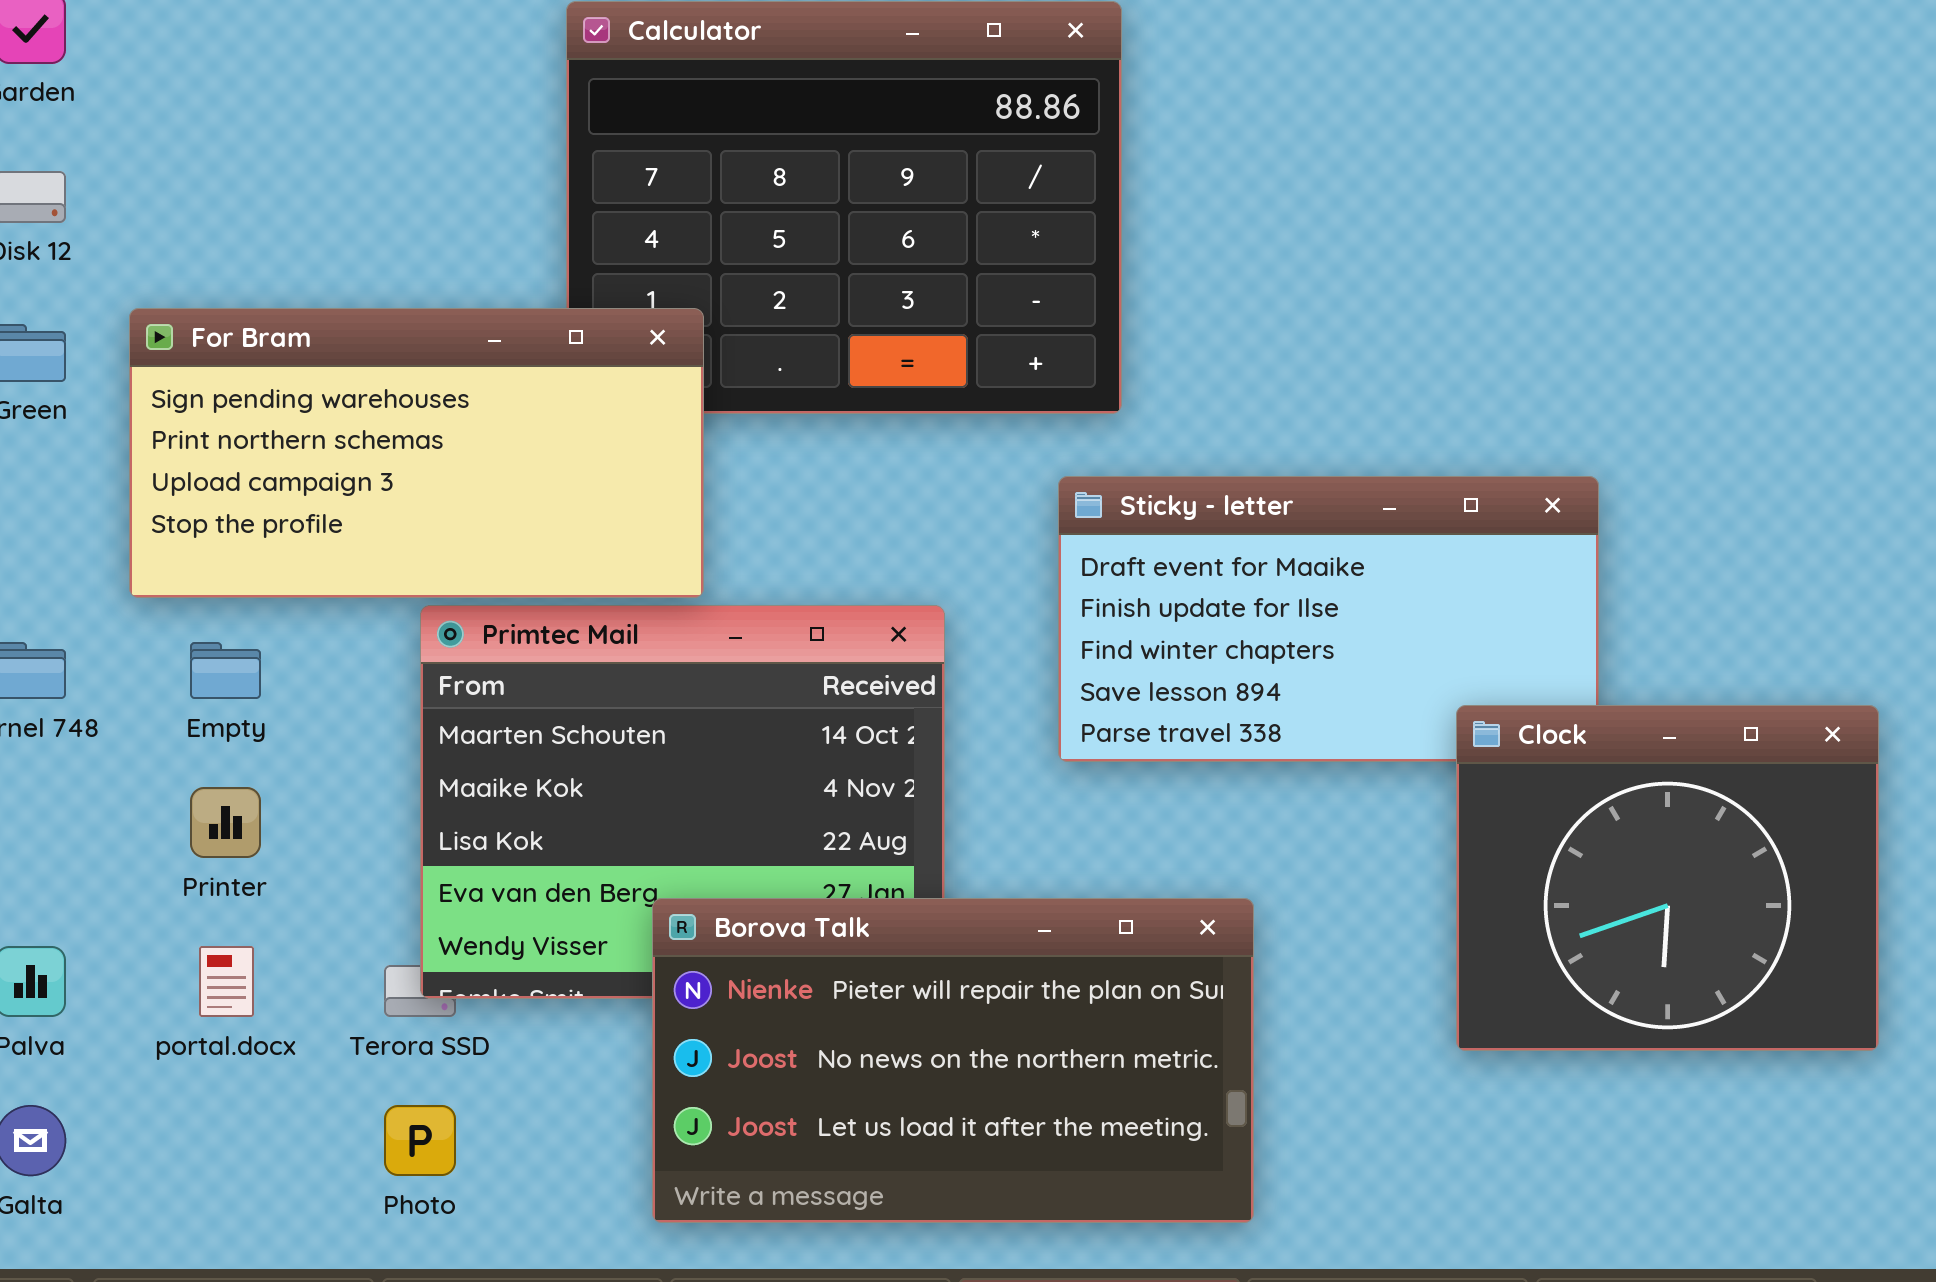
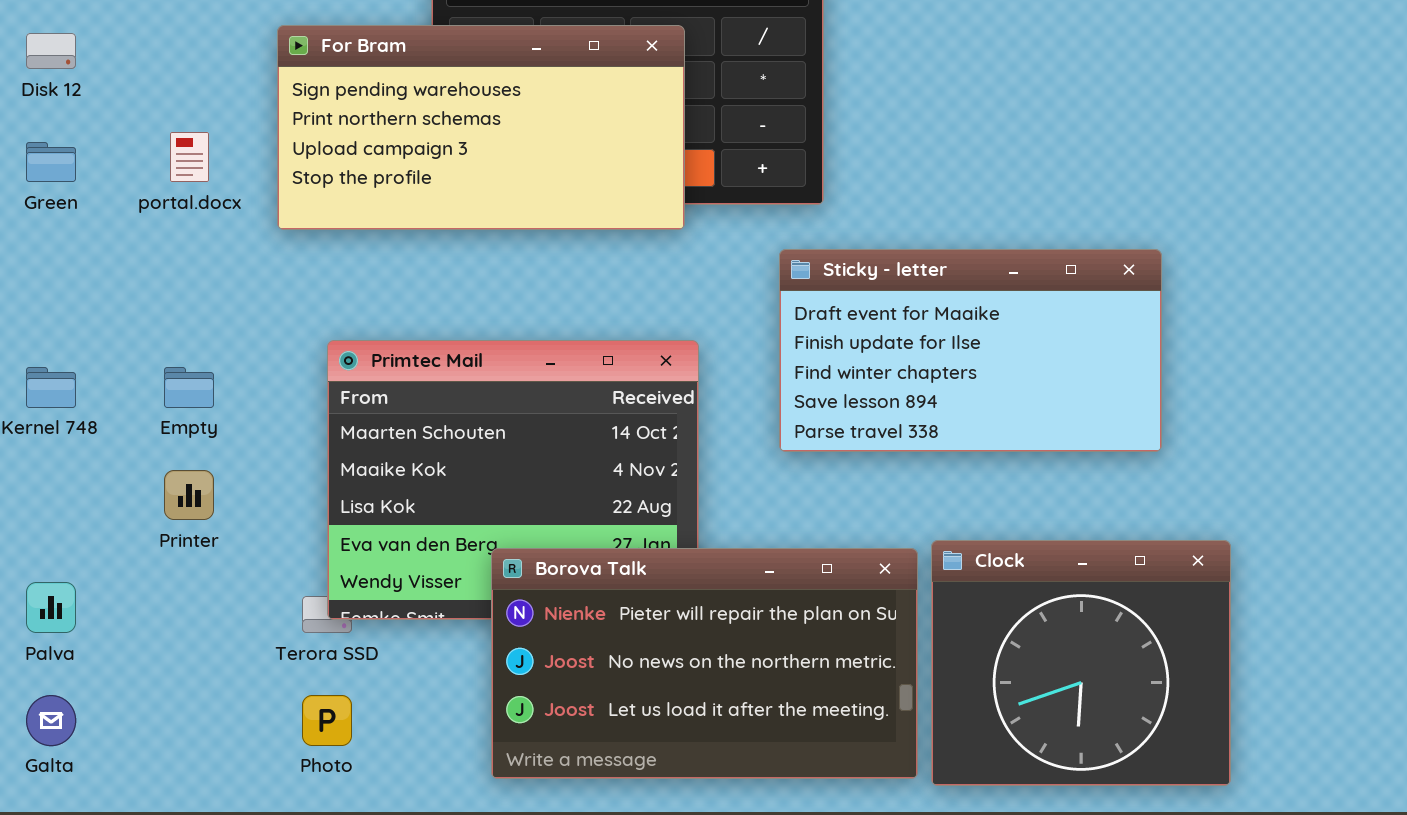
For Bram: [129,308,704,598] -> [277,25,685,230], moved
Clock: [1456,705,1879,1051] -> [931,540,1231,786], moved
portal.docx: [199,946,254,1017] -> [170,132,209,182], moved

